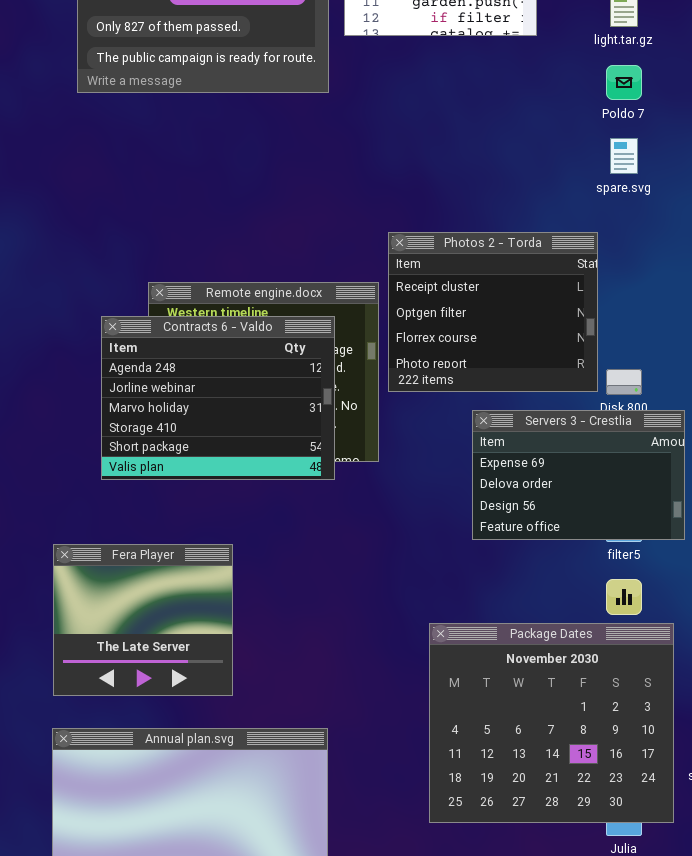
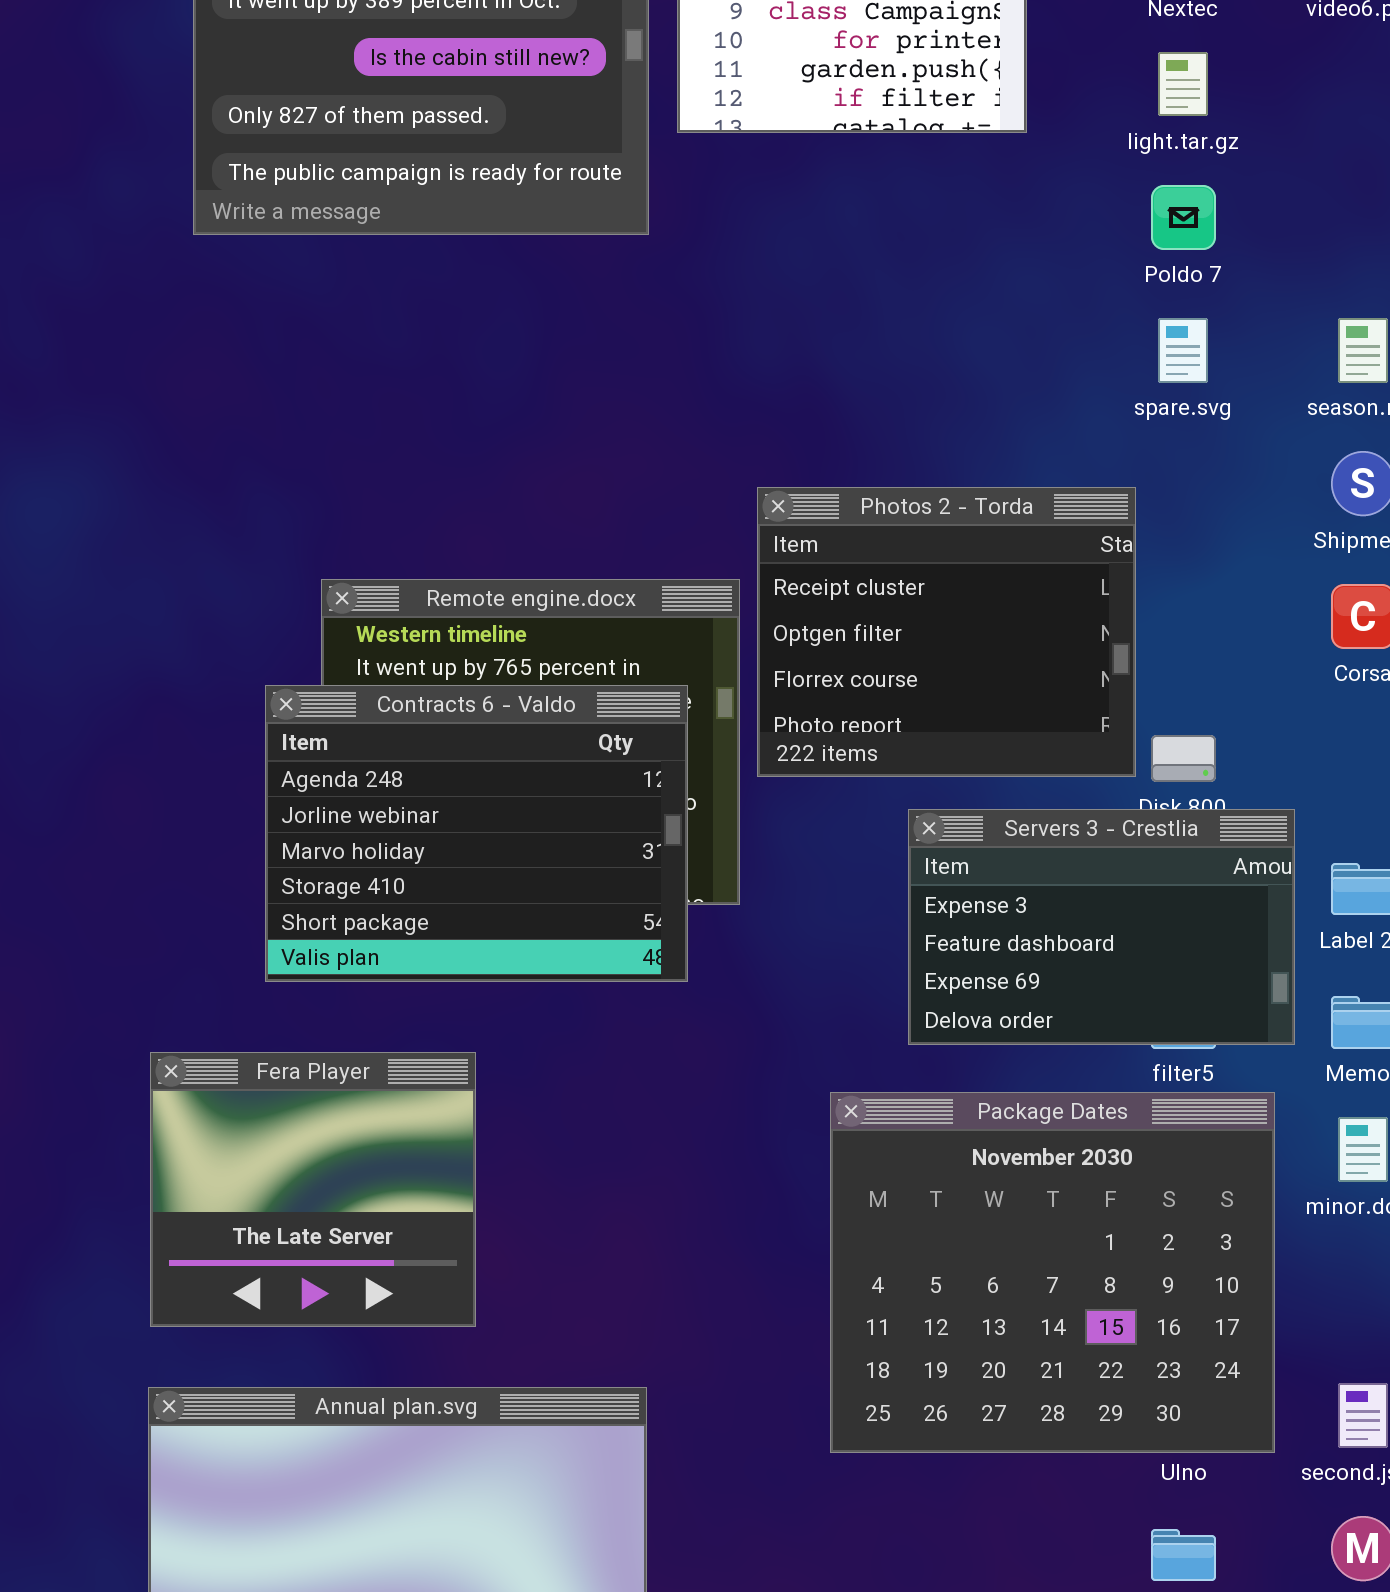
Contracts 6 - Valdo: [101,316,335,480] -> [265,685,688,982], moved
Servers 3 - Crestlia: [472,410,685,540] -> [908,809,1295,1045], scrolled up 2 rows
Package Dates: [429,623,674,823] -> [830,1092,1275,1453], moved

